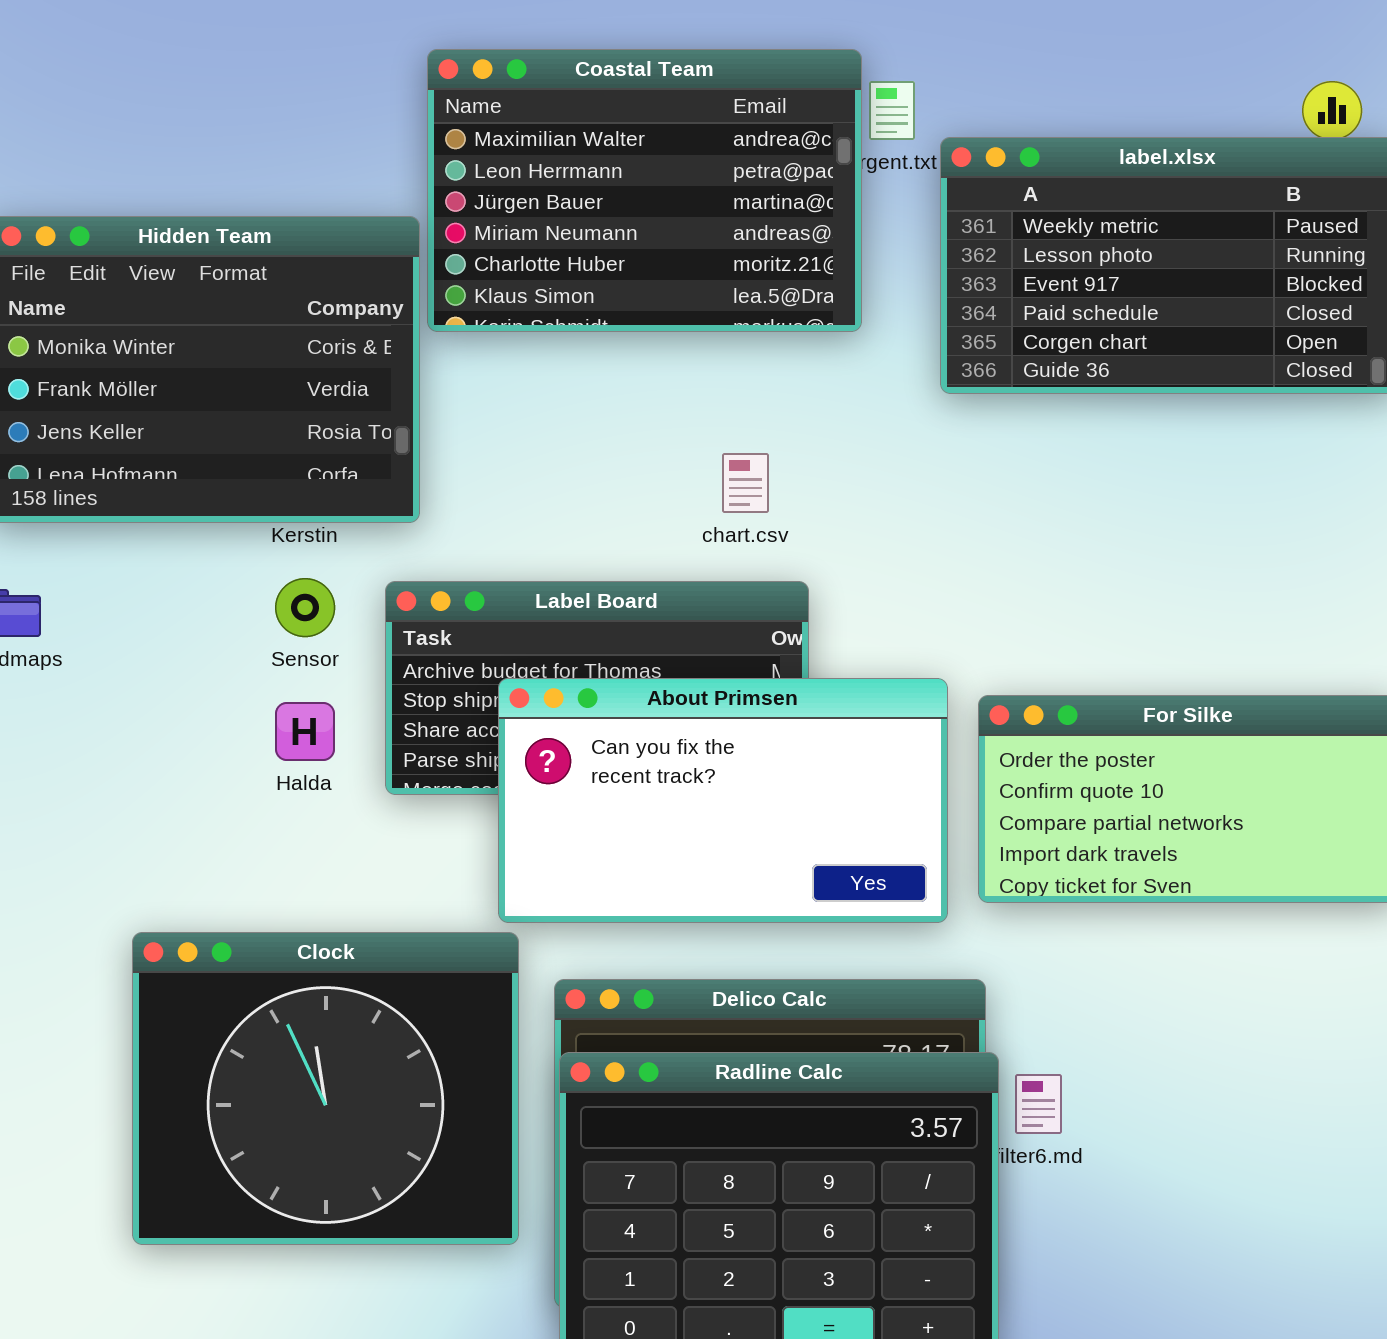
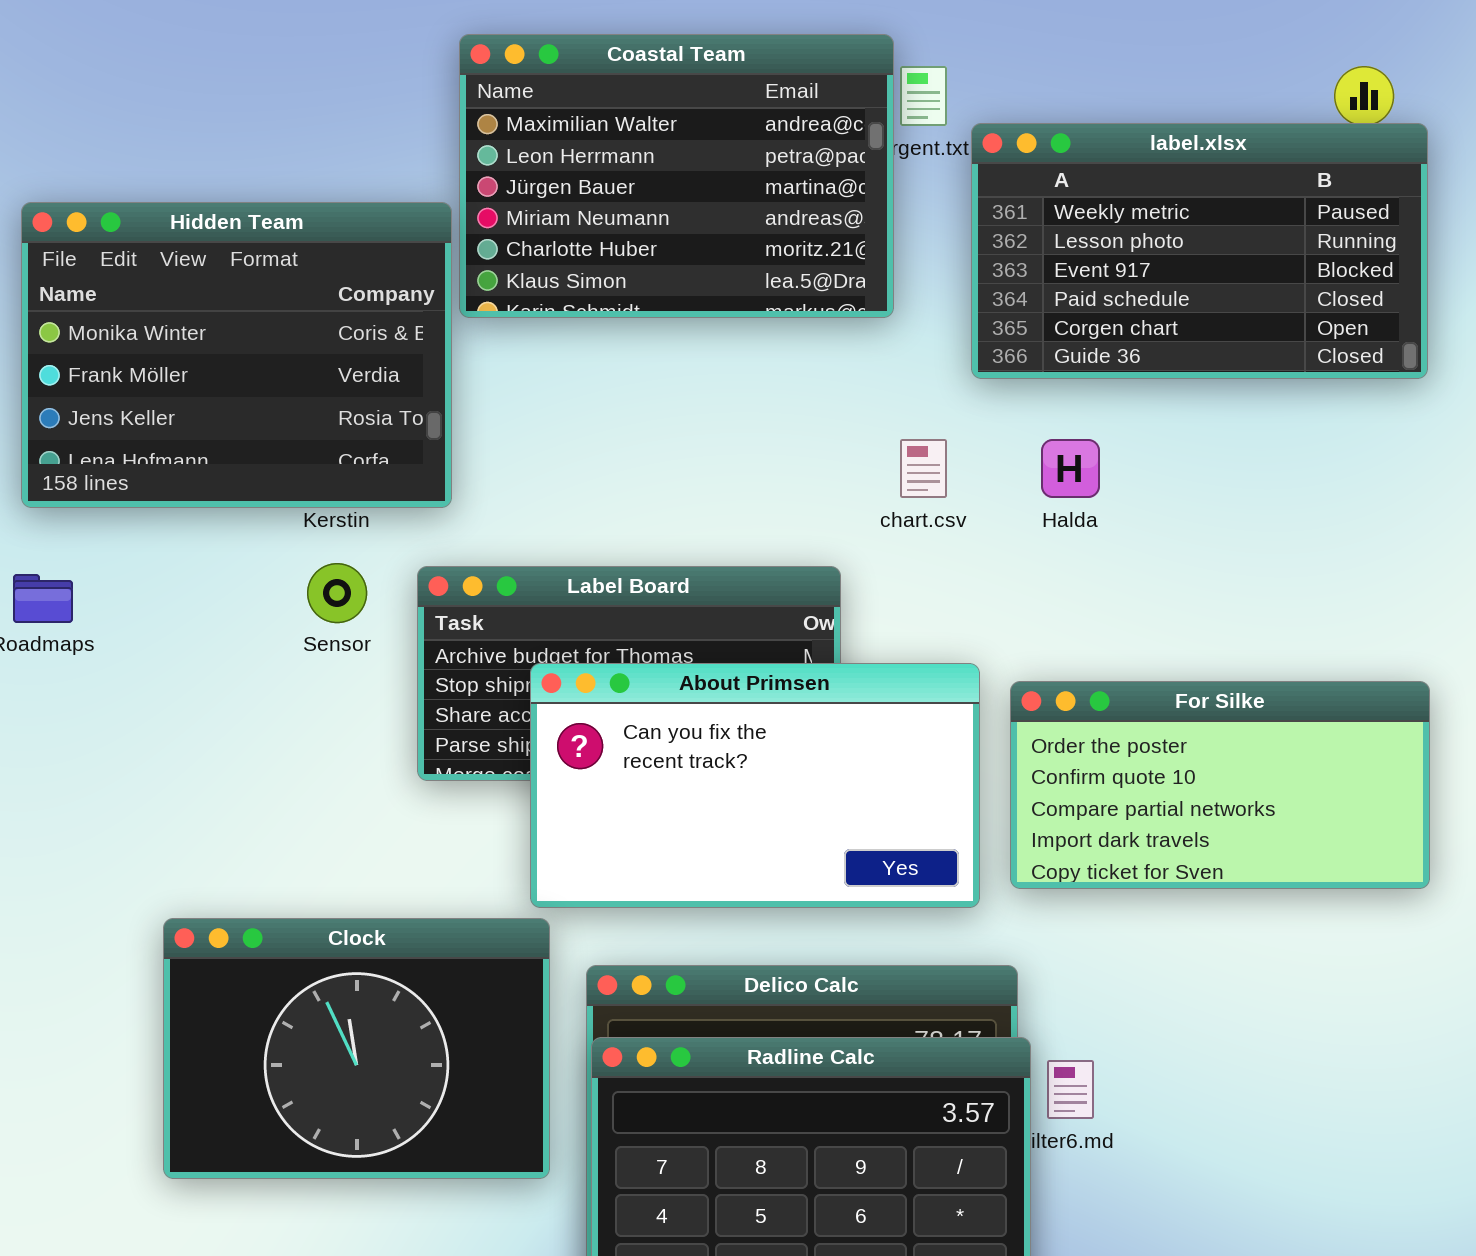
chart.csv: [722,453,769,513] -> [900,439,947,498], moved
Halda: [275,702,335,761] -> [1041,439,1100,498], moved
Clock: [132,932,519,1245] -> [163,918,550,1179], resized

